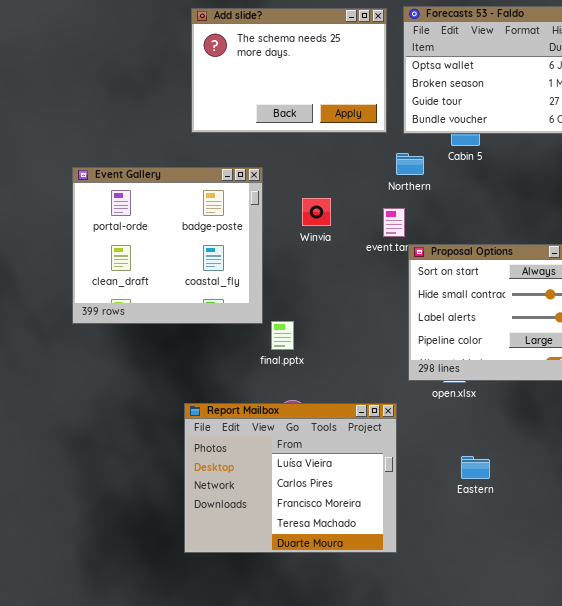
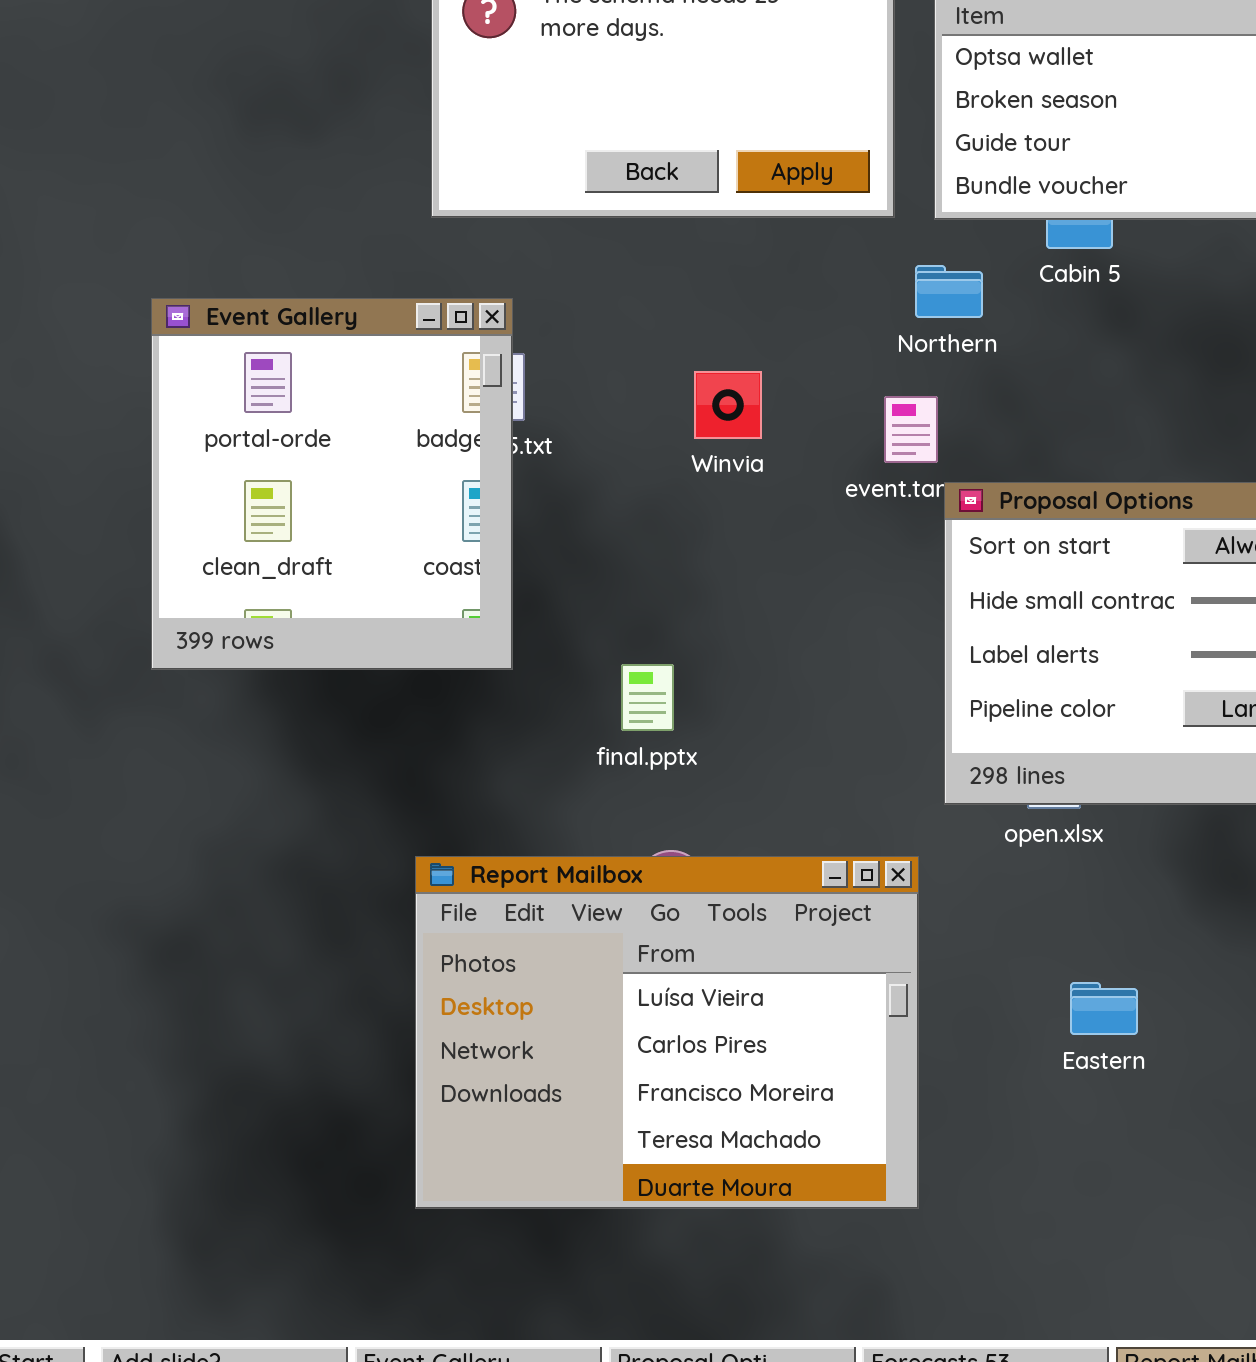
Event Gallery: [72,167,263,324] -> [151,298,513,670], resized

